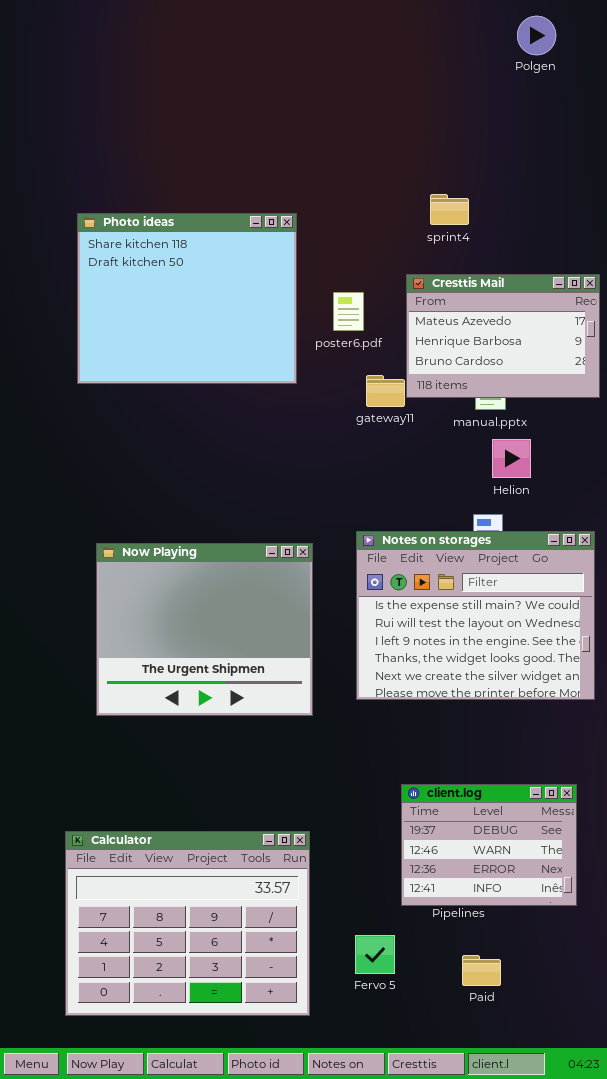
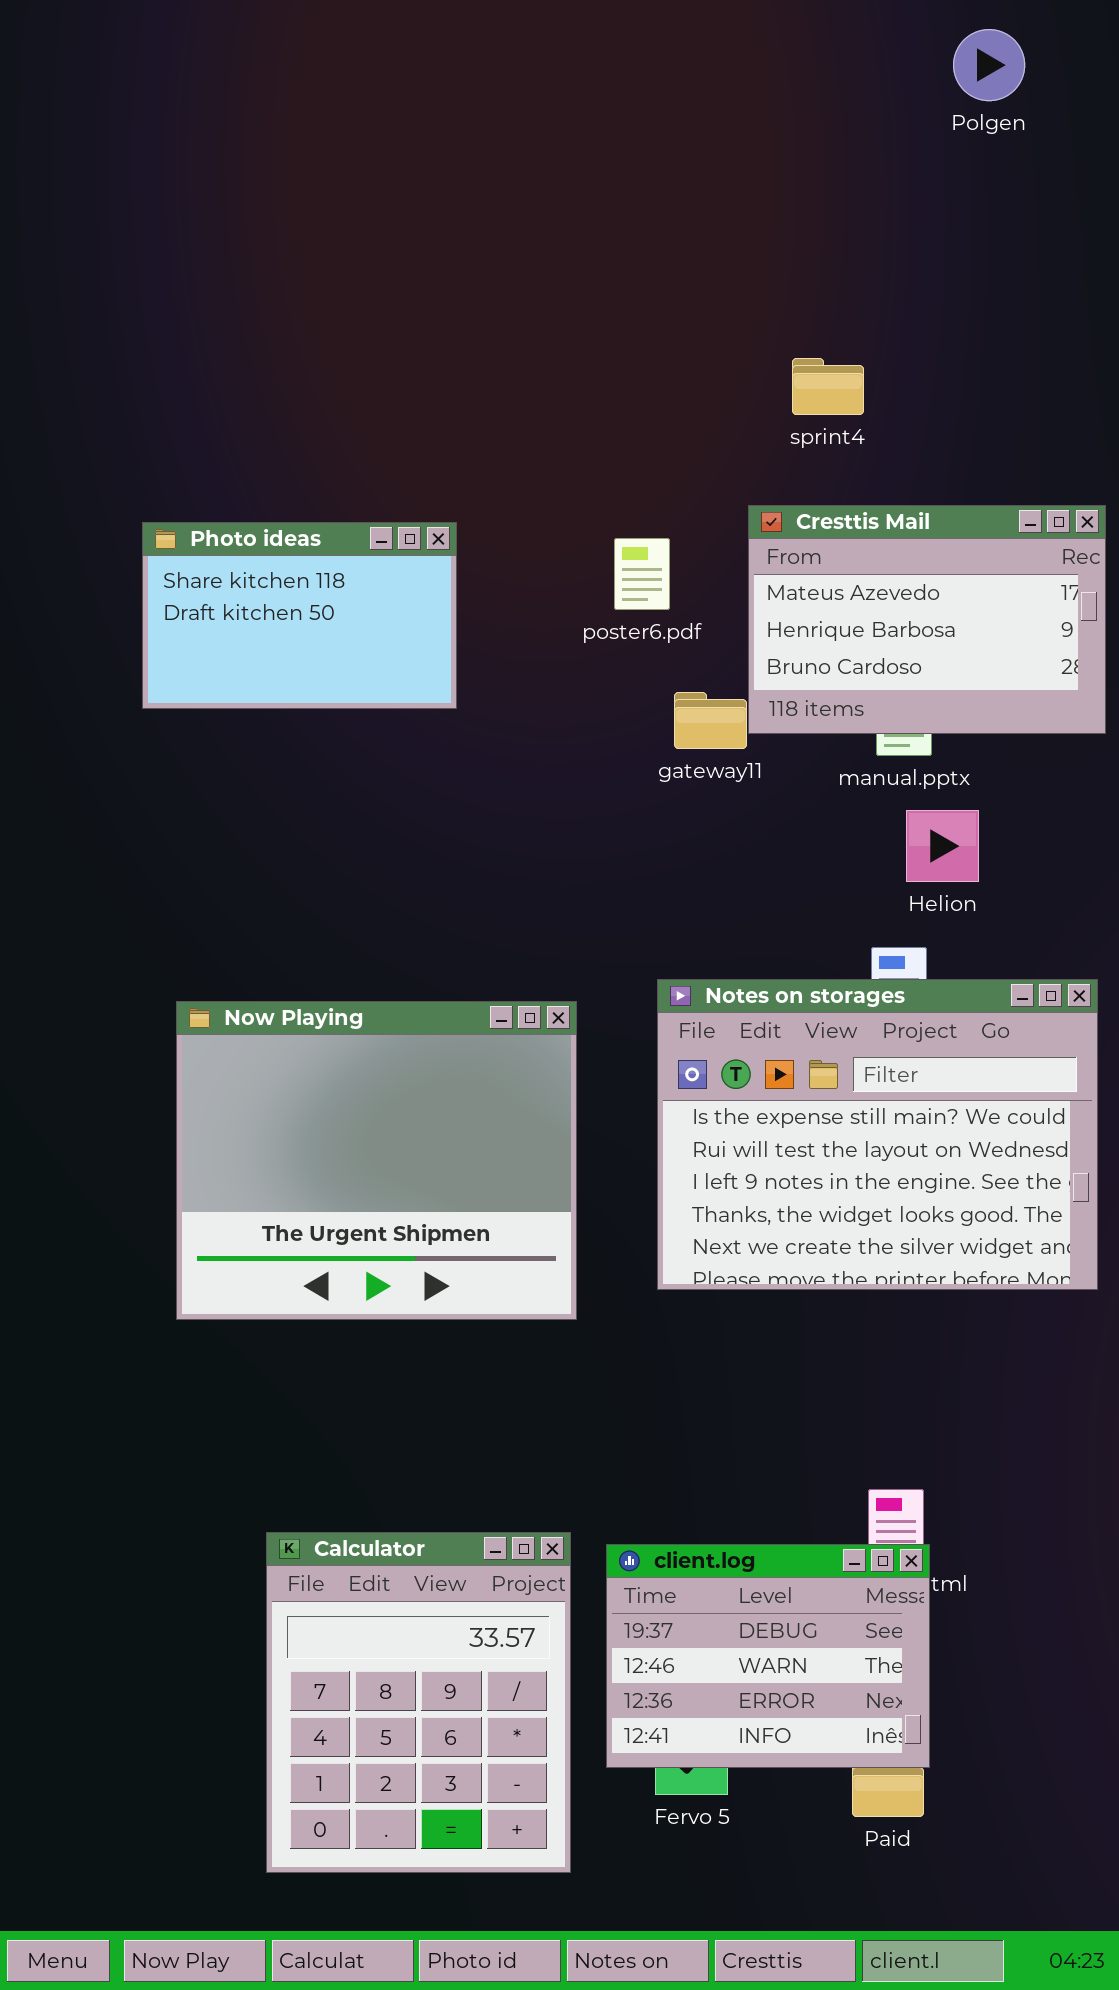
Photo ideas: [77,213,297,384] -> [142,522,457,709], resized
client.log: [401,784,577,906] -> [606,1544,930,1768], moved
Calculator: [65,831,310,1016] -> [266,1532,571,1873], resized

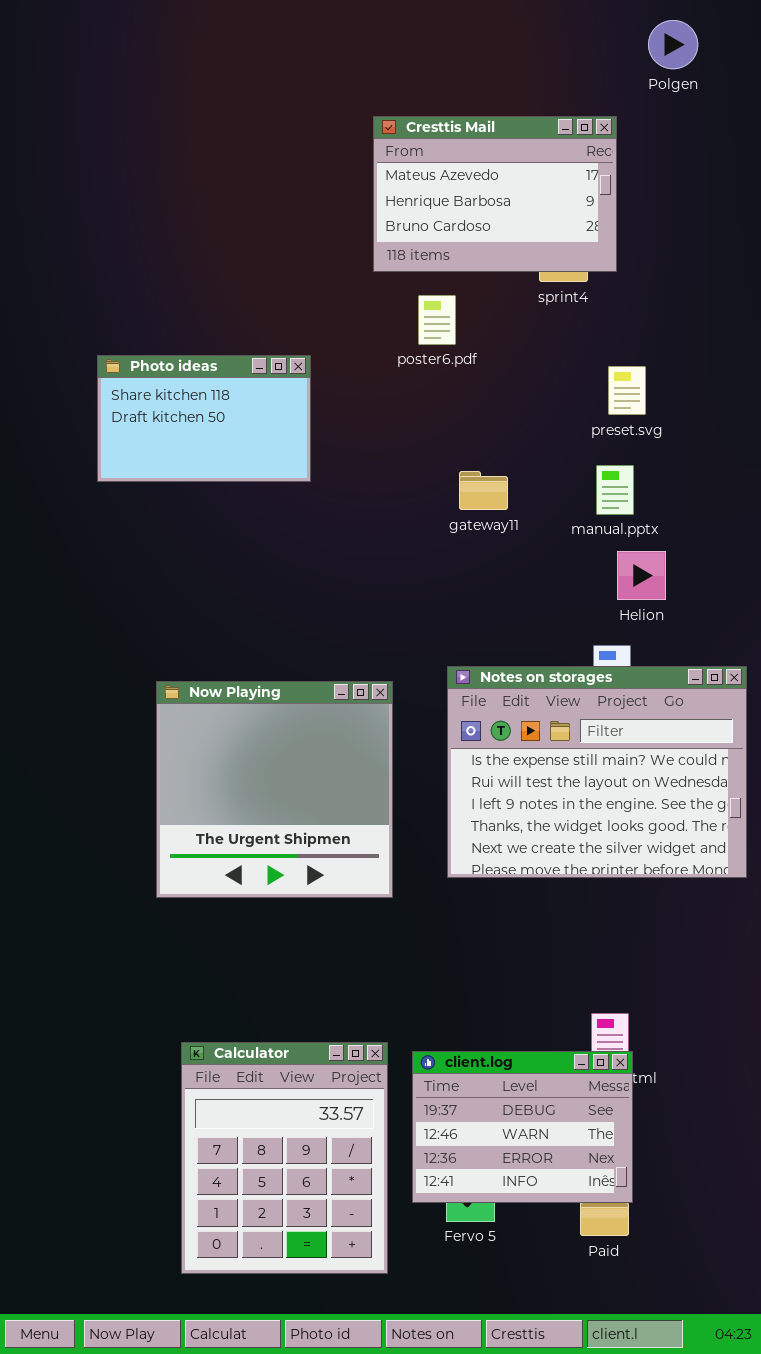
Cresttis Mail: [748,505,1106,734] -> [373,116,617,272], moved
poster6.pdf: [614,538,670,610] -> [418,295,456,345], moved
Now Playing: [176,1001,577,1320] -> [156,681,393,898], resized

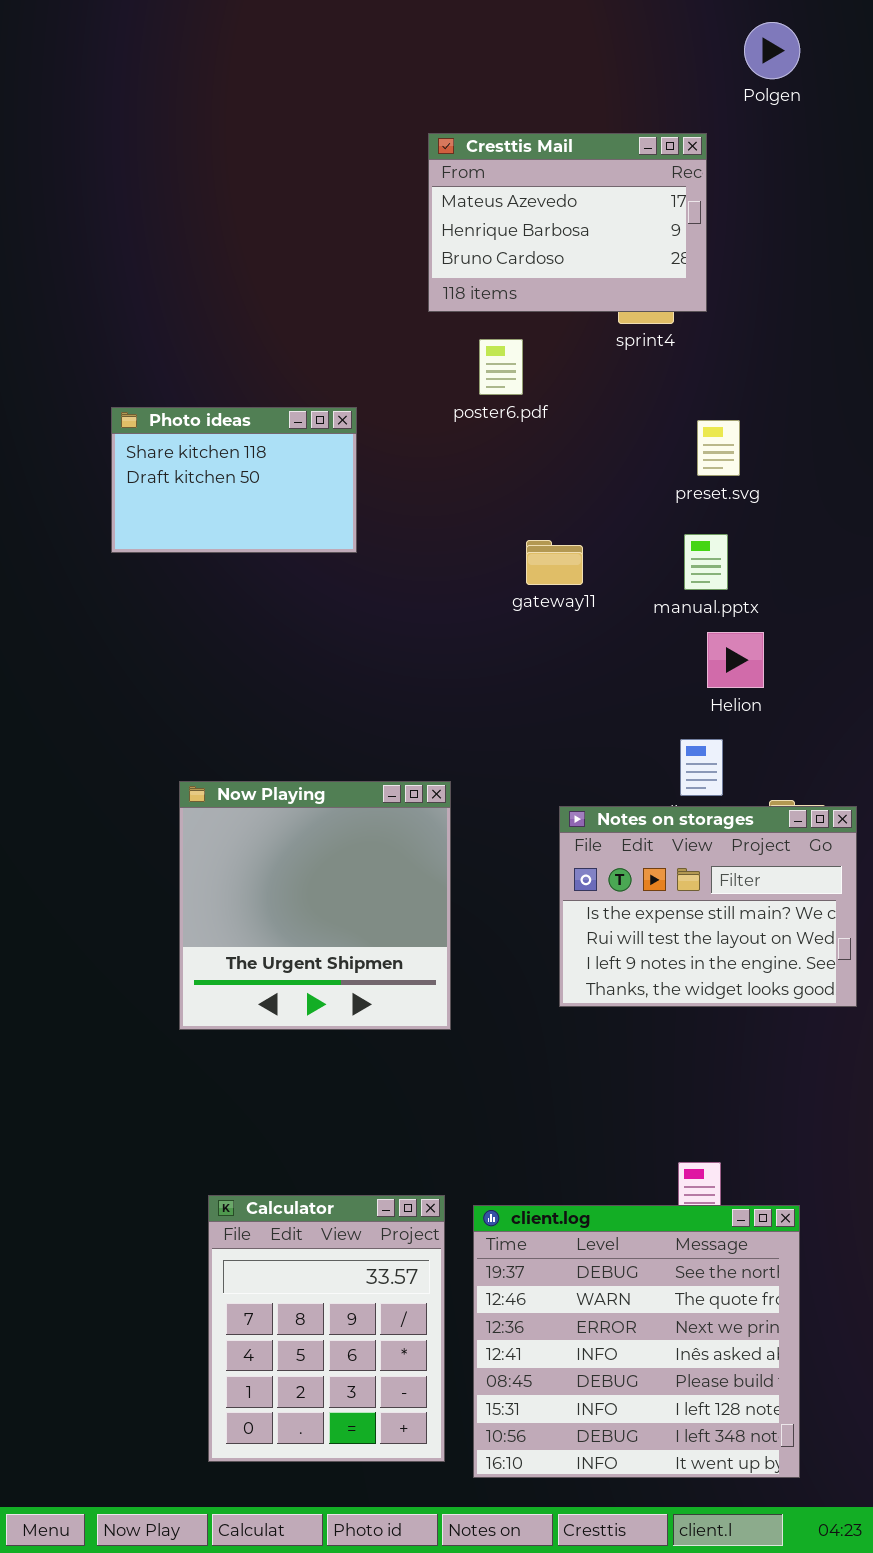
Notes on storages: [447,666,747,878] -> [559,806,857,1007], resized
client.log: [412,1051,633,1203] -> [473,1205,800,1478], resized

